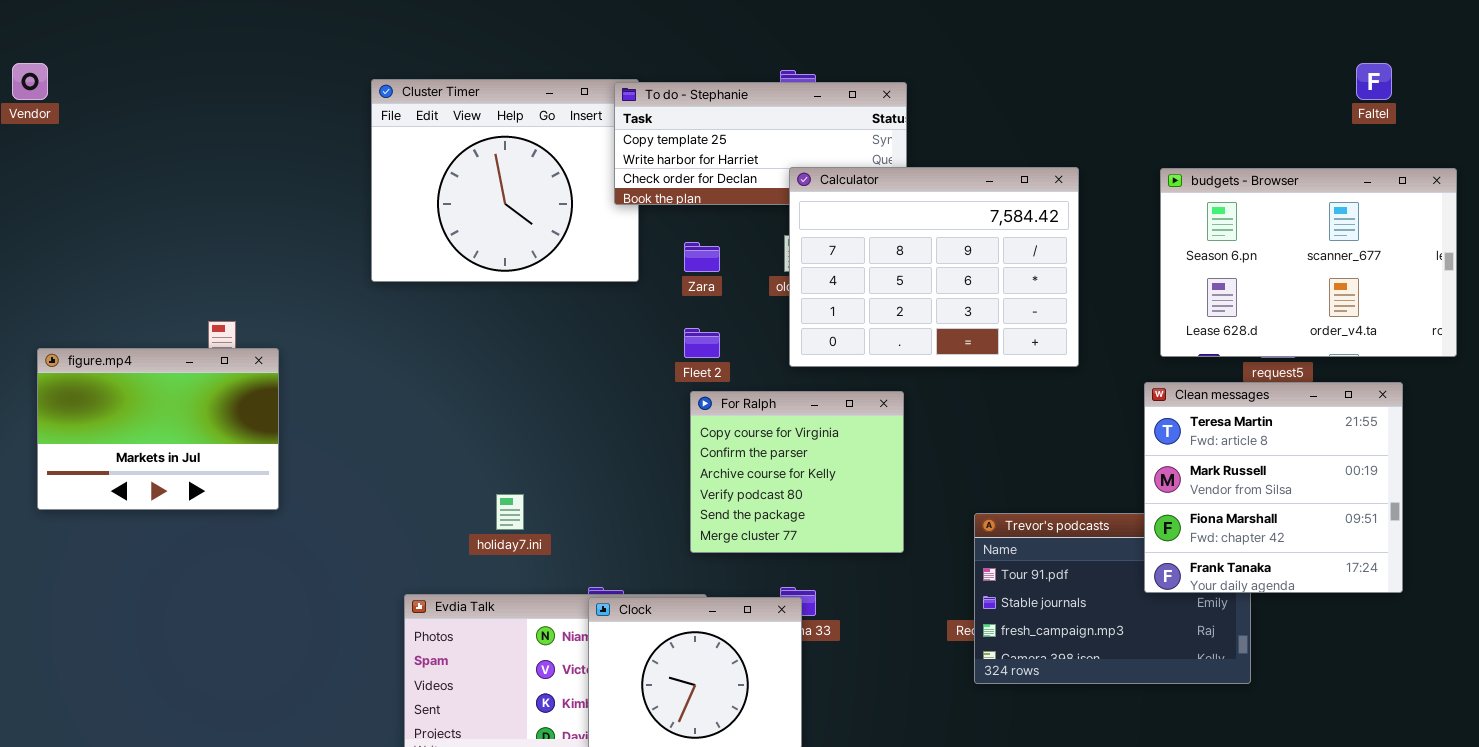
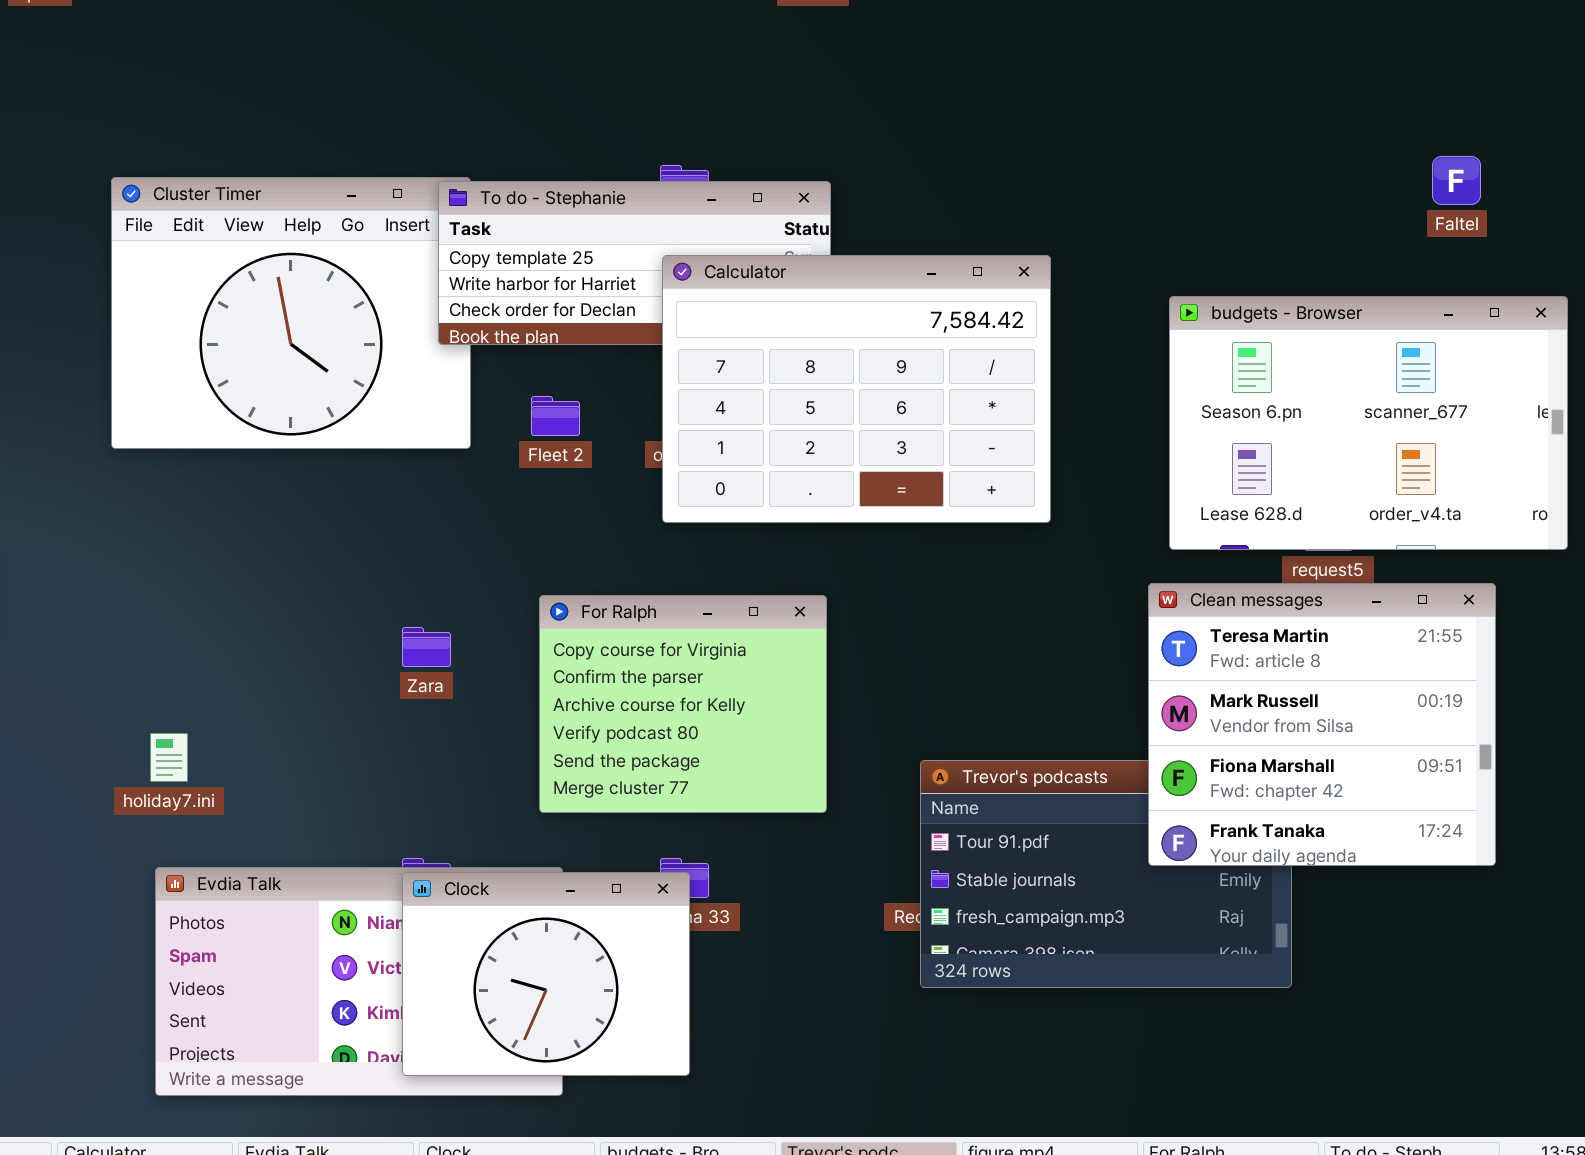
Calculator: [789,167,1079,367] -> [662,255,1051,523], moved
Zara: [684,242,720,272] -> [402,627,451,667], moved
Fleet 2: [684,328,720,358] -> [531,396,580,436], moved
holiday7.ini: [496,494,524,530] -> [150,733,188,782], moved

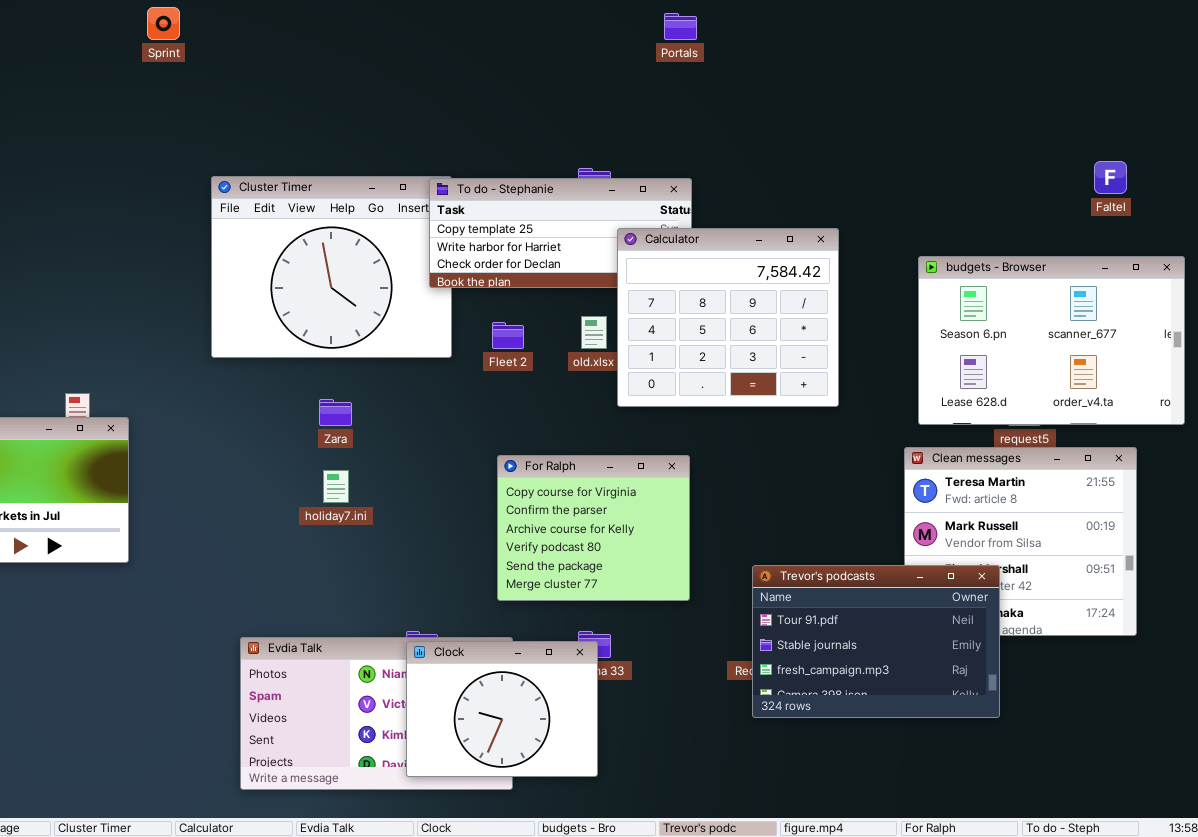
Calculator: [662,255,1051,523] -> [617,228,839,407], resized
Zara: [402,627,451,667] -> [319,399,352,426], moved
holiday7.ini: [150,733,188,782] -> [323,470,349,503], moved
Trevor's podcasts: [920,760,1292,988] -> [752,565,1000,718], raised

